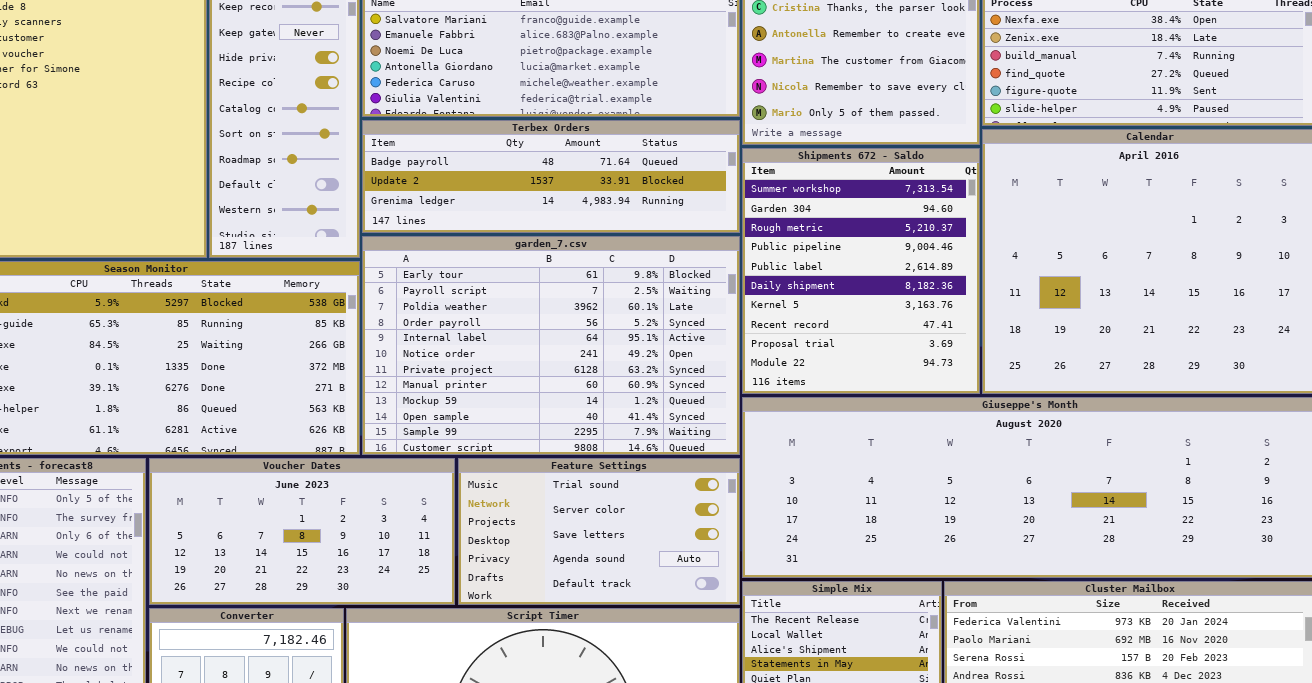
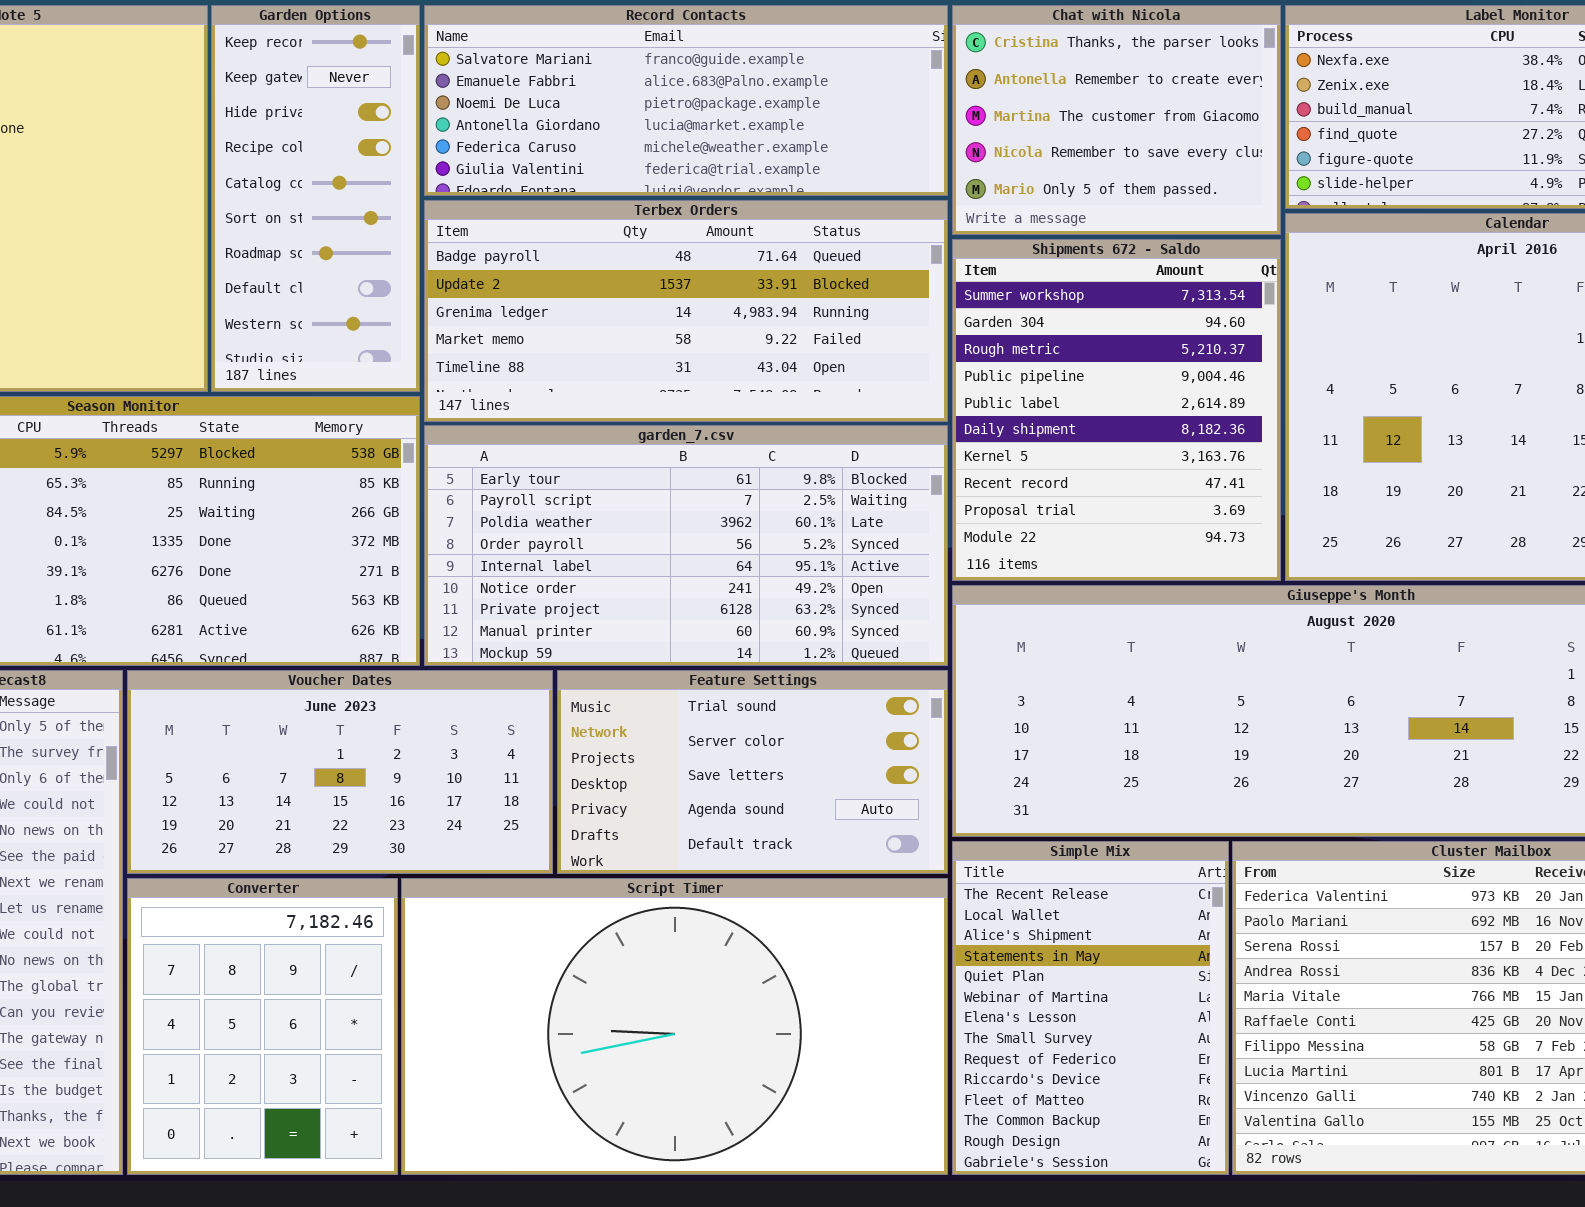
Terbex Orders: [362,120,740,233] -> [424,200,948,422], resized
garden_7.csv: [362,236,740,455] -> [424,425,948,666], resized

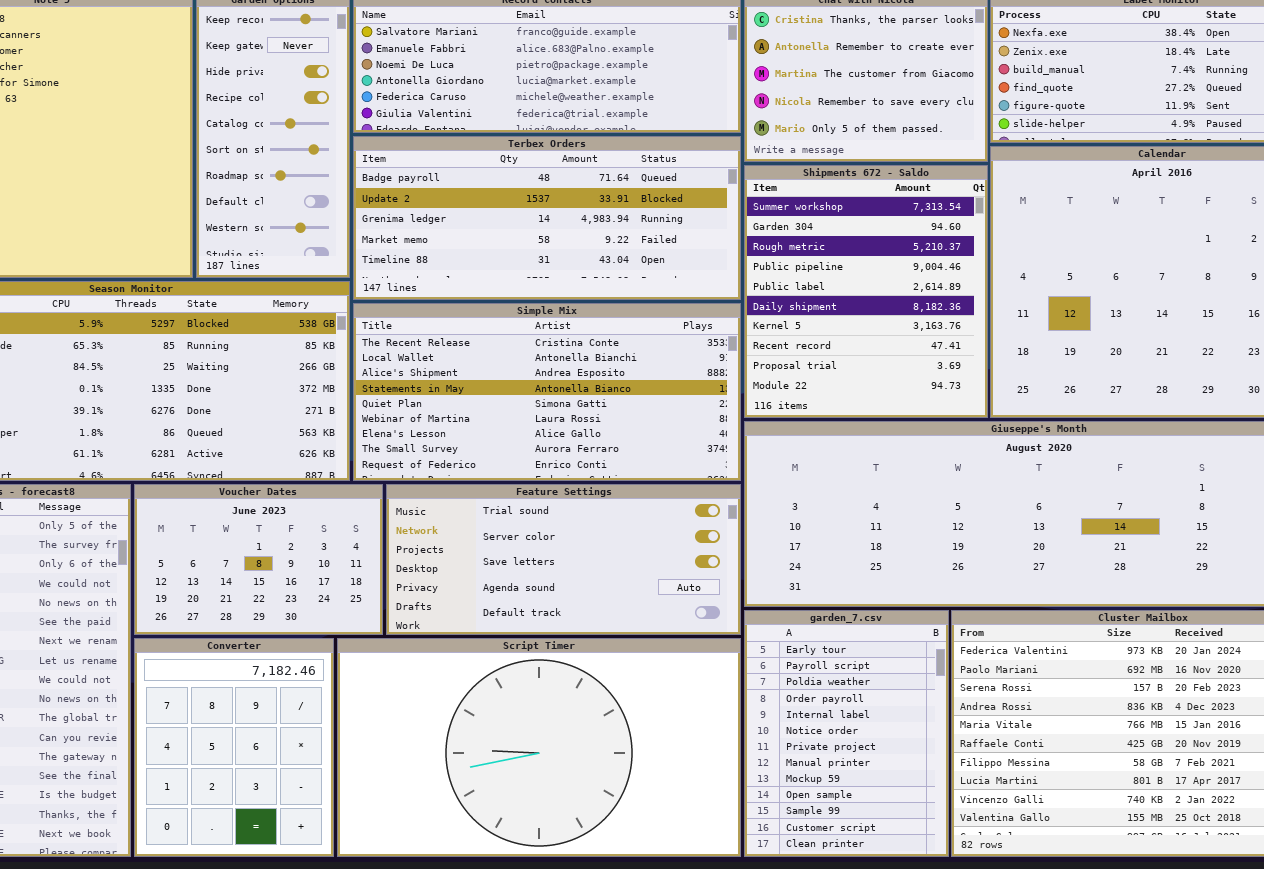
garden_7.csv: [424,425,948,666] -> [744,610,949,857], moved, resized
Voucher Dates: [127,670,553,874] -> [134,484,383,635], resized
Feature Settings: [557,670,948,874] -> [386,484,741,635], resized
Simple Mix: [952,841,1229,1175] -> [353,303,741,481], moved, resized

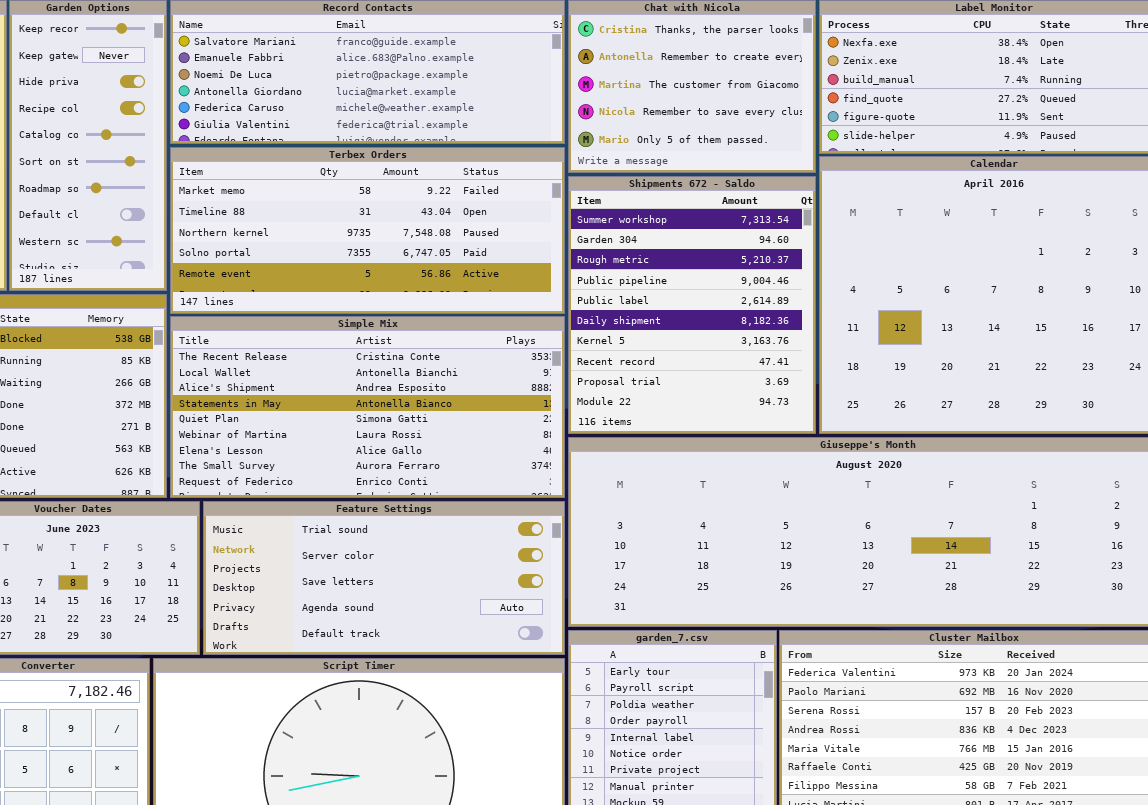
Terbex Orders: [353,136,741,300] -> [170,147,565,314], scrolled down 3 rows

